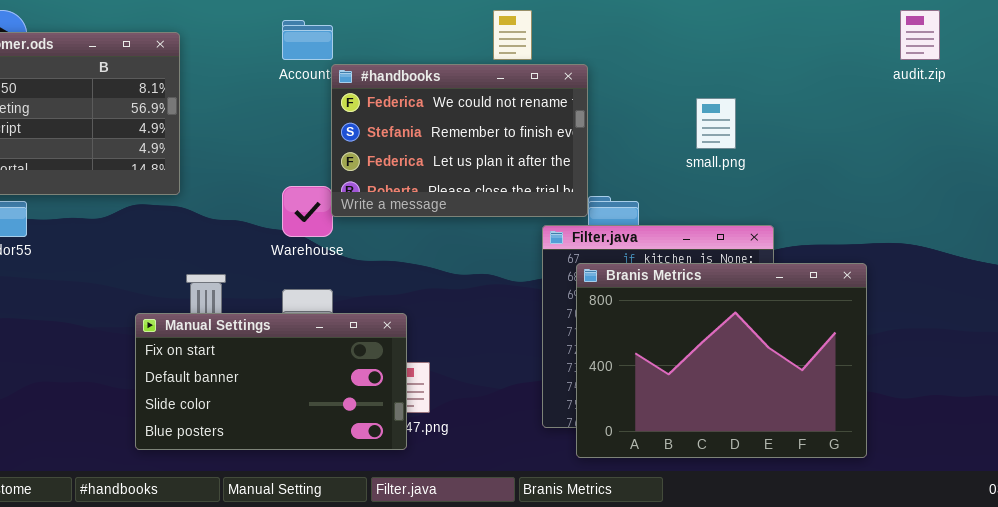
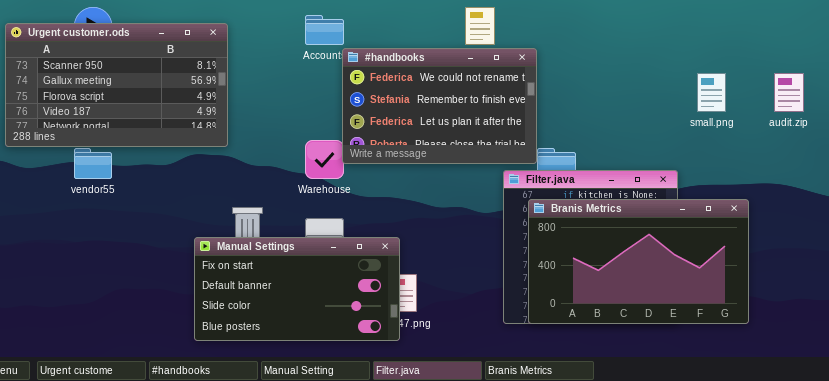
audit.zip: [900,10,940,60] -> [774,73,804,112], moved
small.png: [696,98,736,149] -> [697,73,726,112], moved
Branis Metrics: [576,263,867,458] -> [528,199,749,324], resized

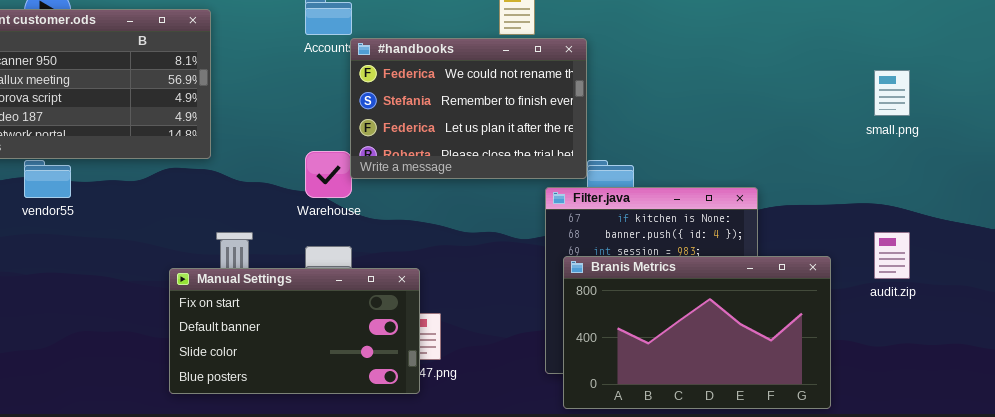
small.png: [697,73,726,112] -> [874,70,910,116], moved
audit.zip: [774,73,804,112] -> [874,232,910,279], moved
Branis Metrics: [528,199,749,324] -> [563,256,831,409], moved

